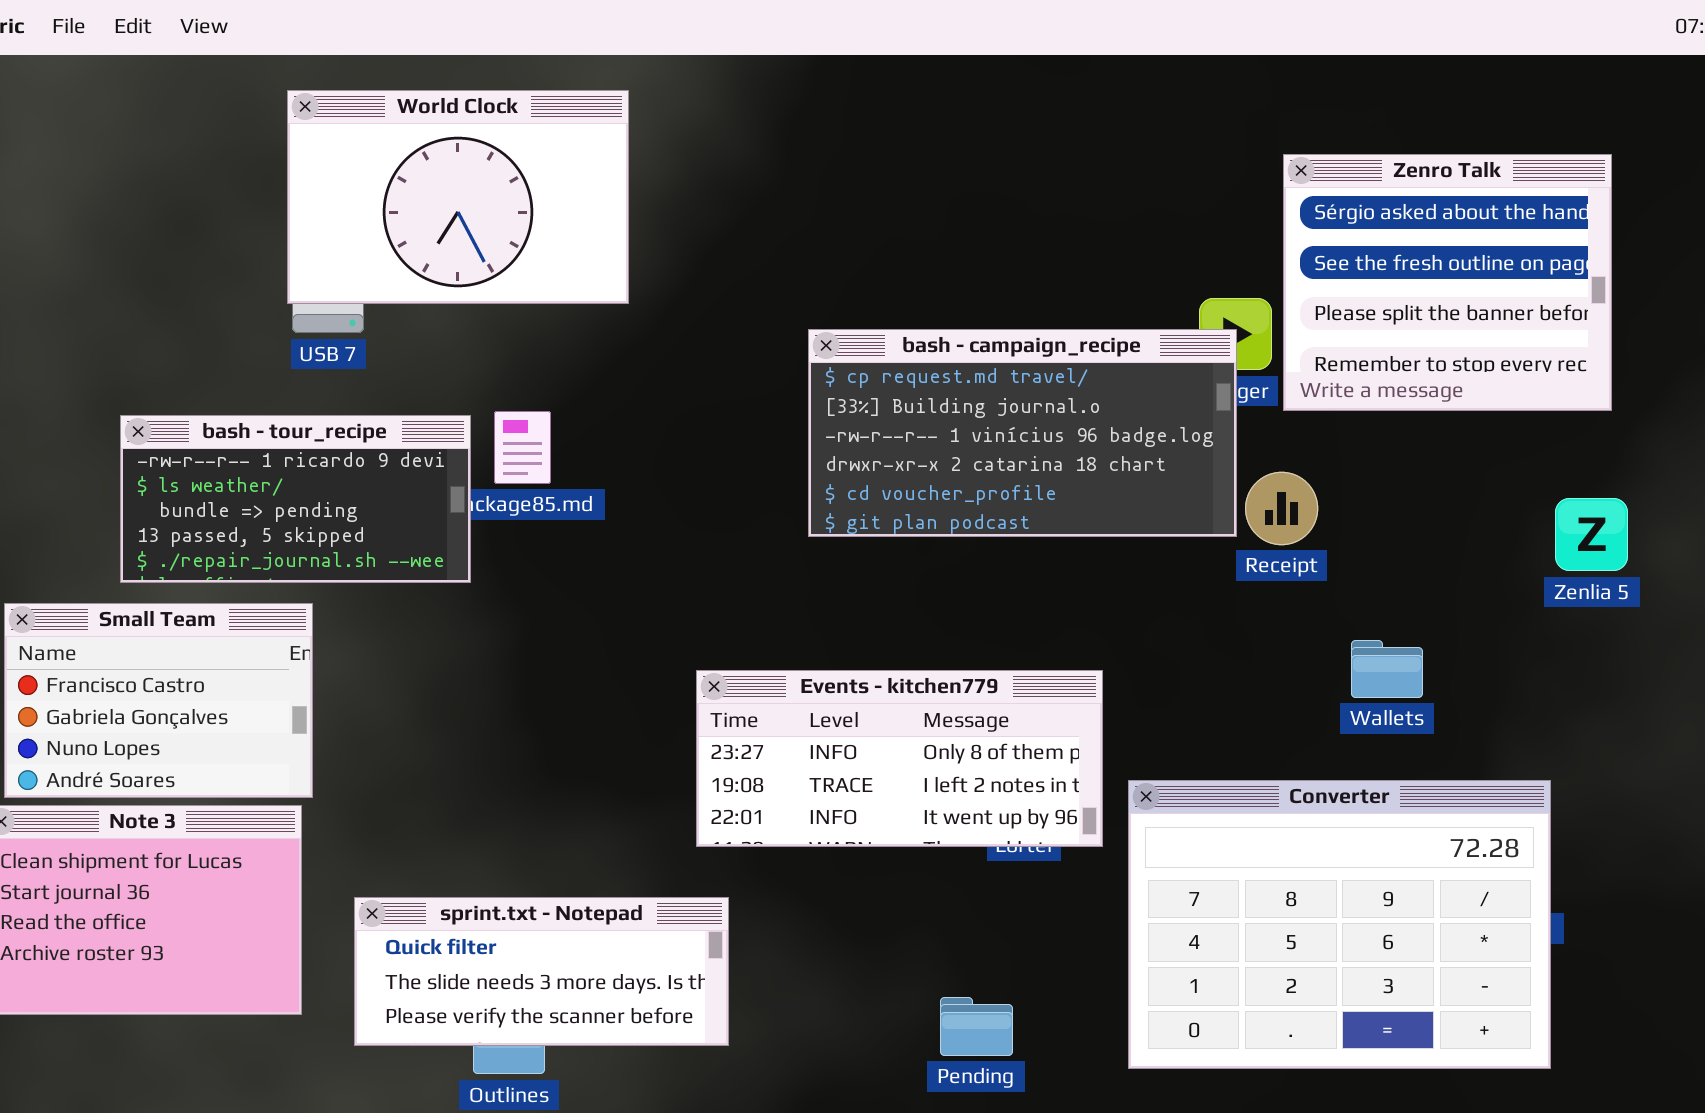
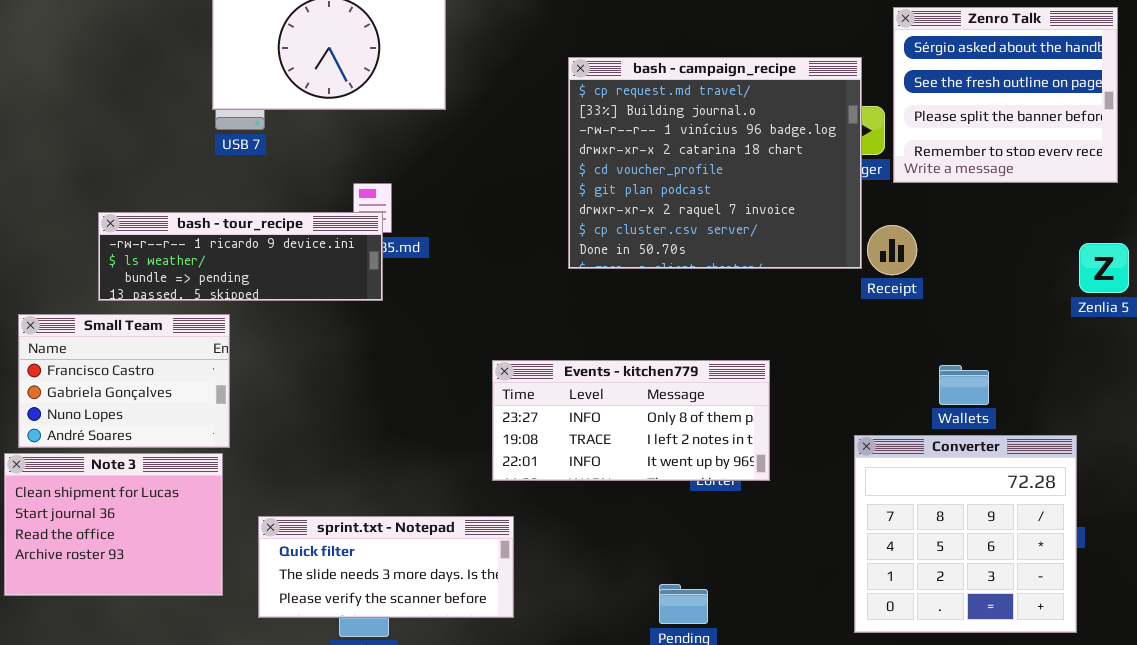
bash - campaign_recipe: [808,329,1237,537] -> [568,57,862,269], resized
bash - tour_recipe: [120,415,471,583] -> [98,212,383,301], resized
Wallets: [1351,640,1423,698] -> [939,365,989,405], moved
Converter: [1128,780,1551,1069] -> [854,435,1077,633], resized

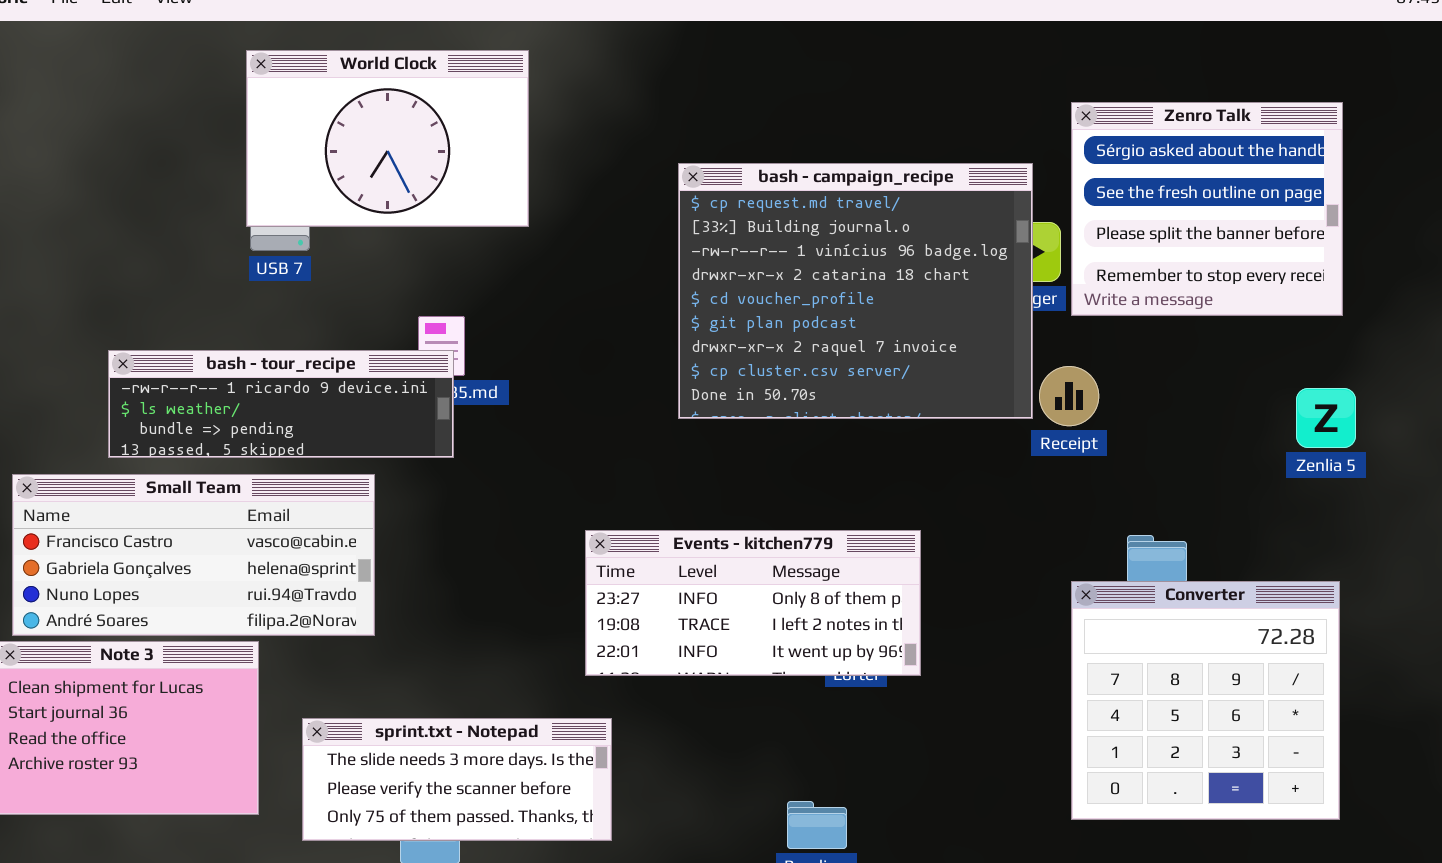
Small Team: [18,314,230,448] -> [12,474,375,636], resized
Converter: [854,435,1077,633] -> [1071,581,1340,820], moved
sprint.txt - Notepad: [258,516,514,618] -> [302,718,612,841], scrolled down 1 row

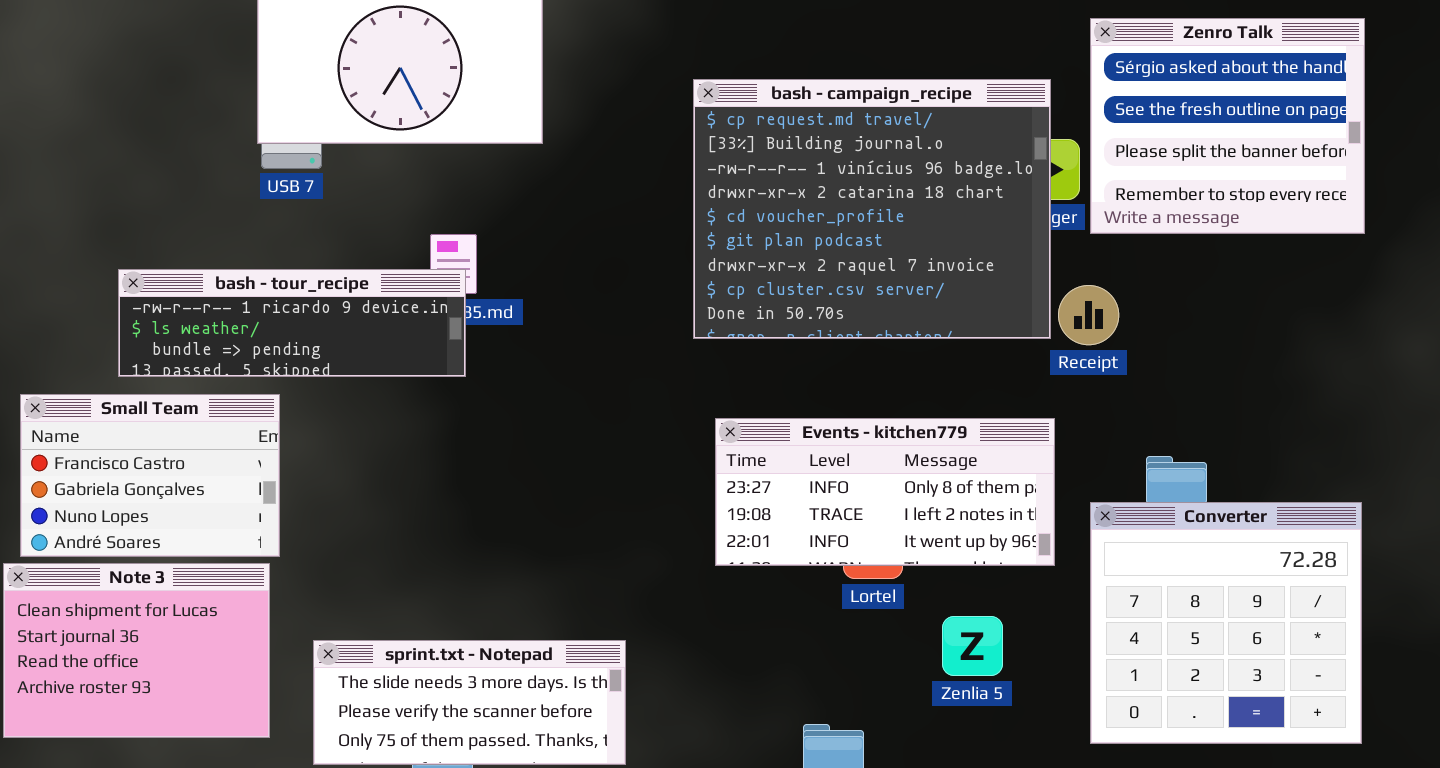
Zenlia 5: [1296,388,1356,448] -> [942,616,1003,676], moved
Small Team: [12,474,375,636] -> [20,394,280,557], resized
Events - kitchen779: [585,530,921,676] -> [715,418,1055,566], moved

